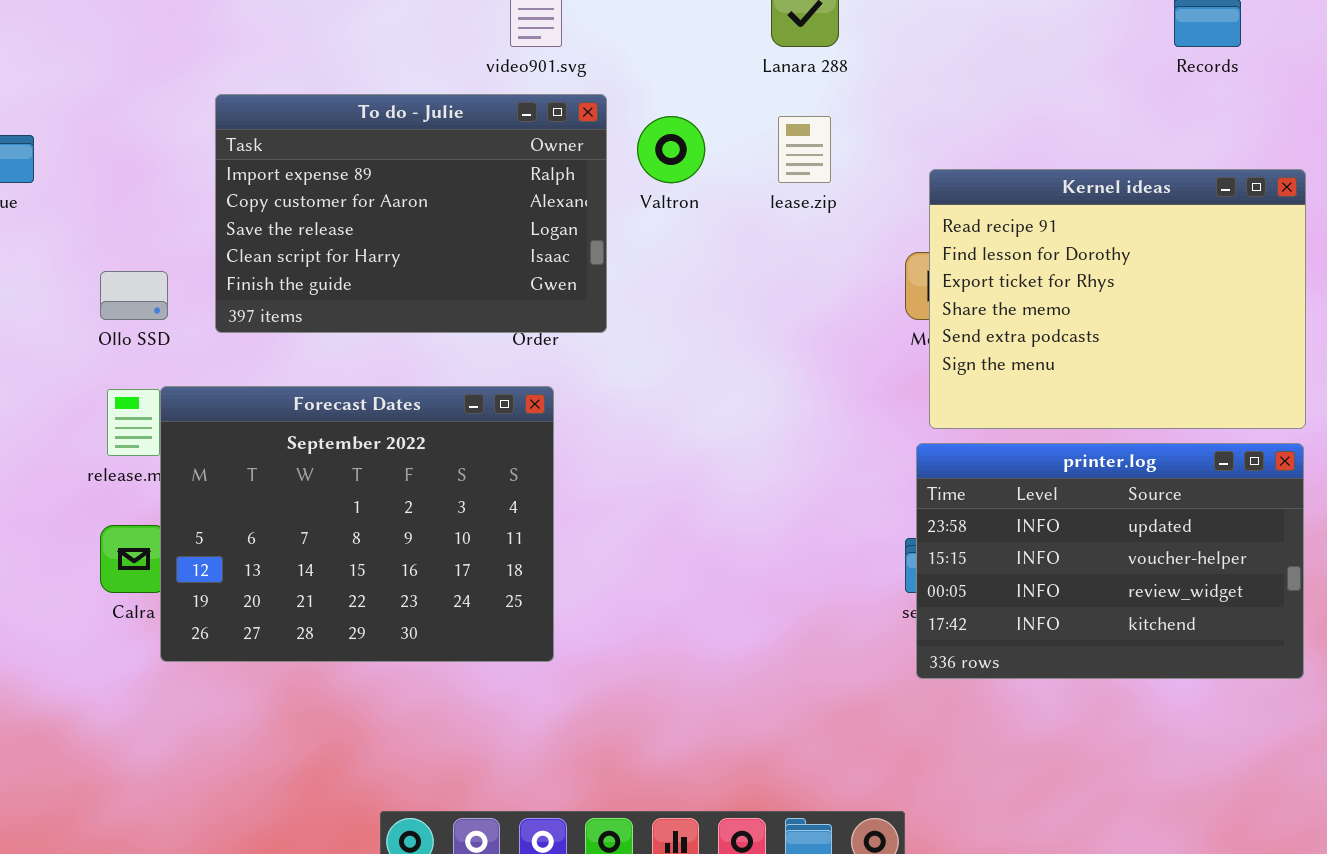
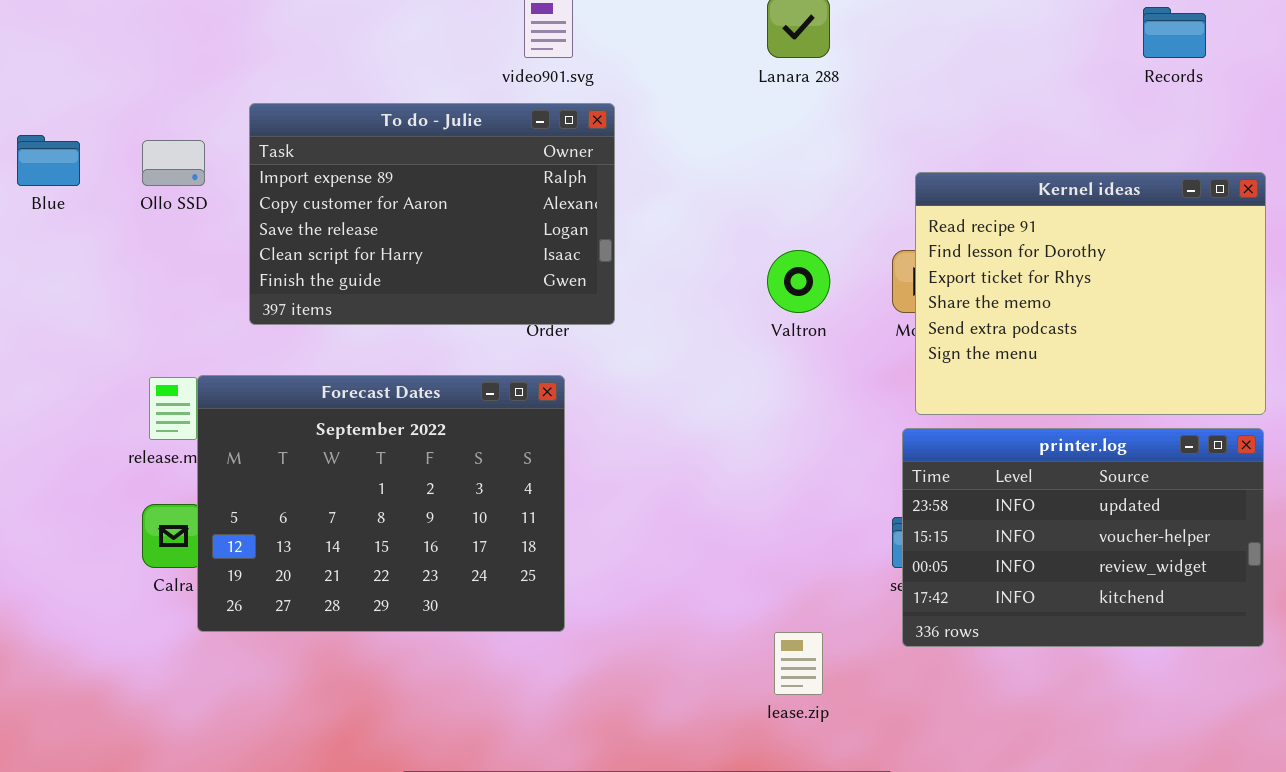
Valtron: [637,116,705,183] -> [767,250,830,313], moved
lease.zip: [778,116,831,183] -> [774,632,823,695], moved
Ollo SSD: [100,271,168,320] -> [142,140,205,186], moved

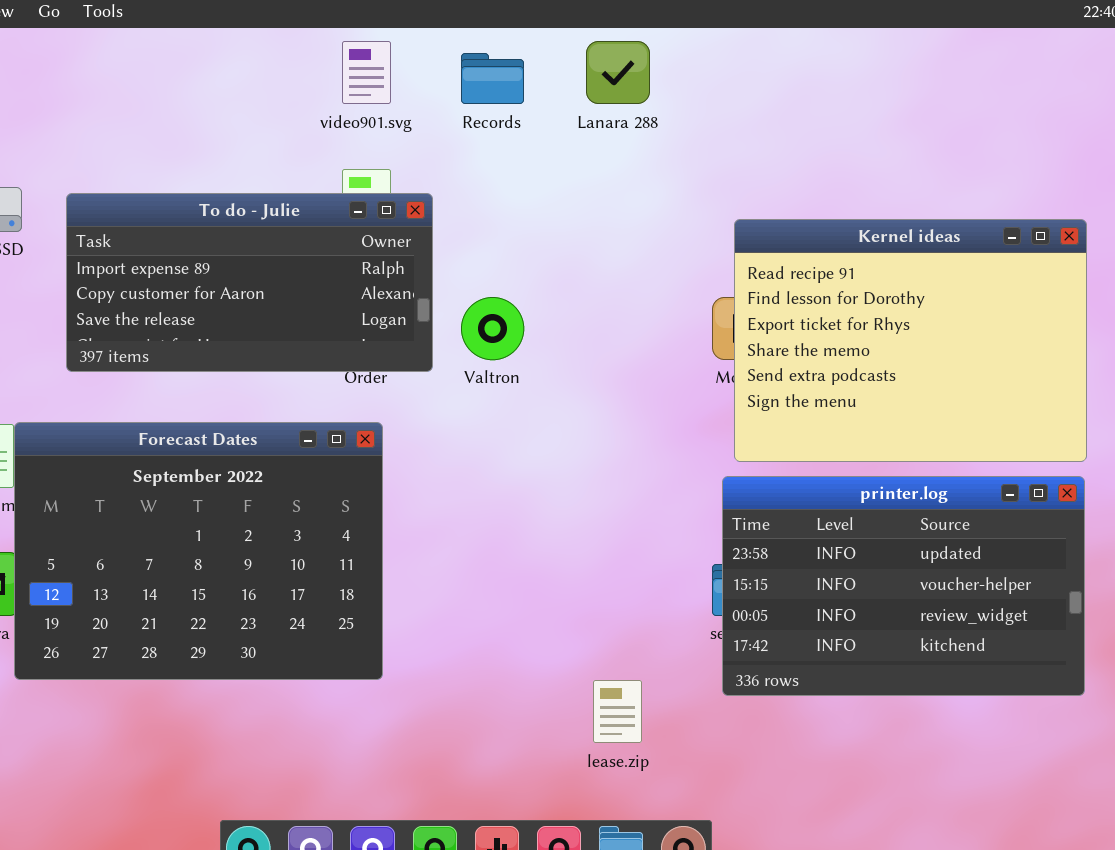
Records: [1143,7,1206,58] -> [461,53,524,104], moved
To do - Julie: [249,103,615,325] -> [66,193,433,372], resized
Valtron: [767,250,830,313] -> [461,297,524,360], moved

